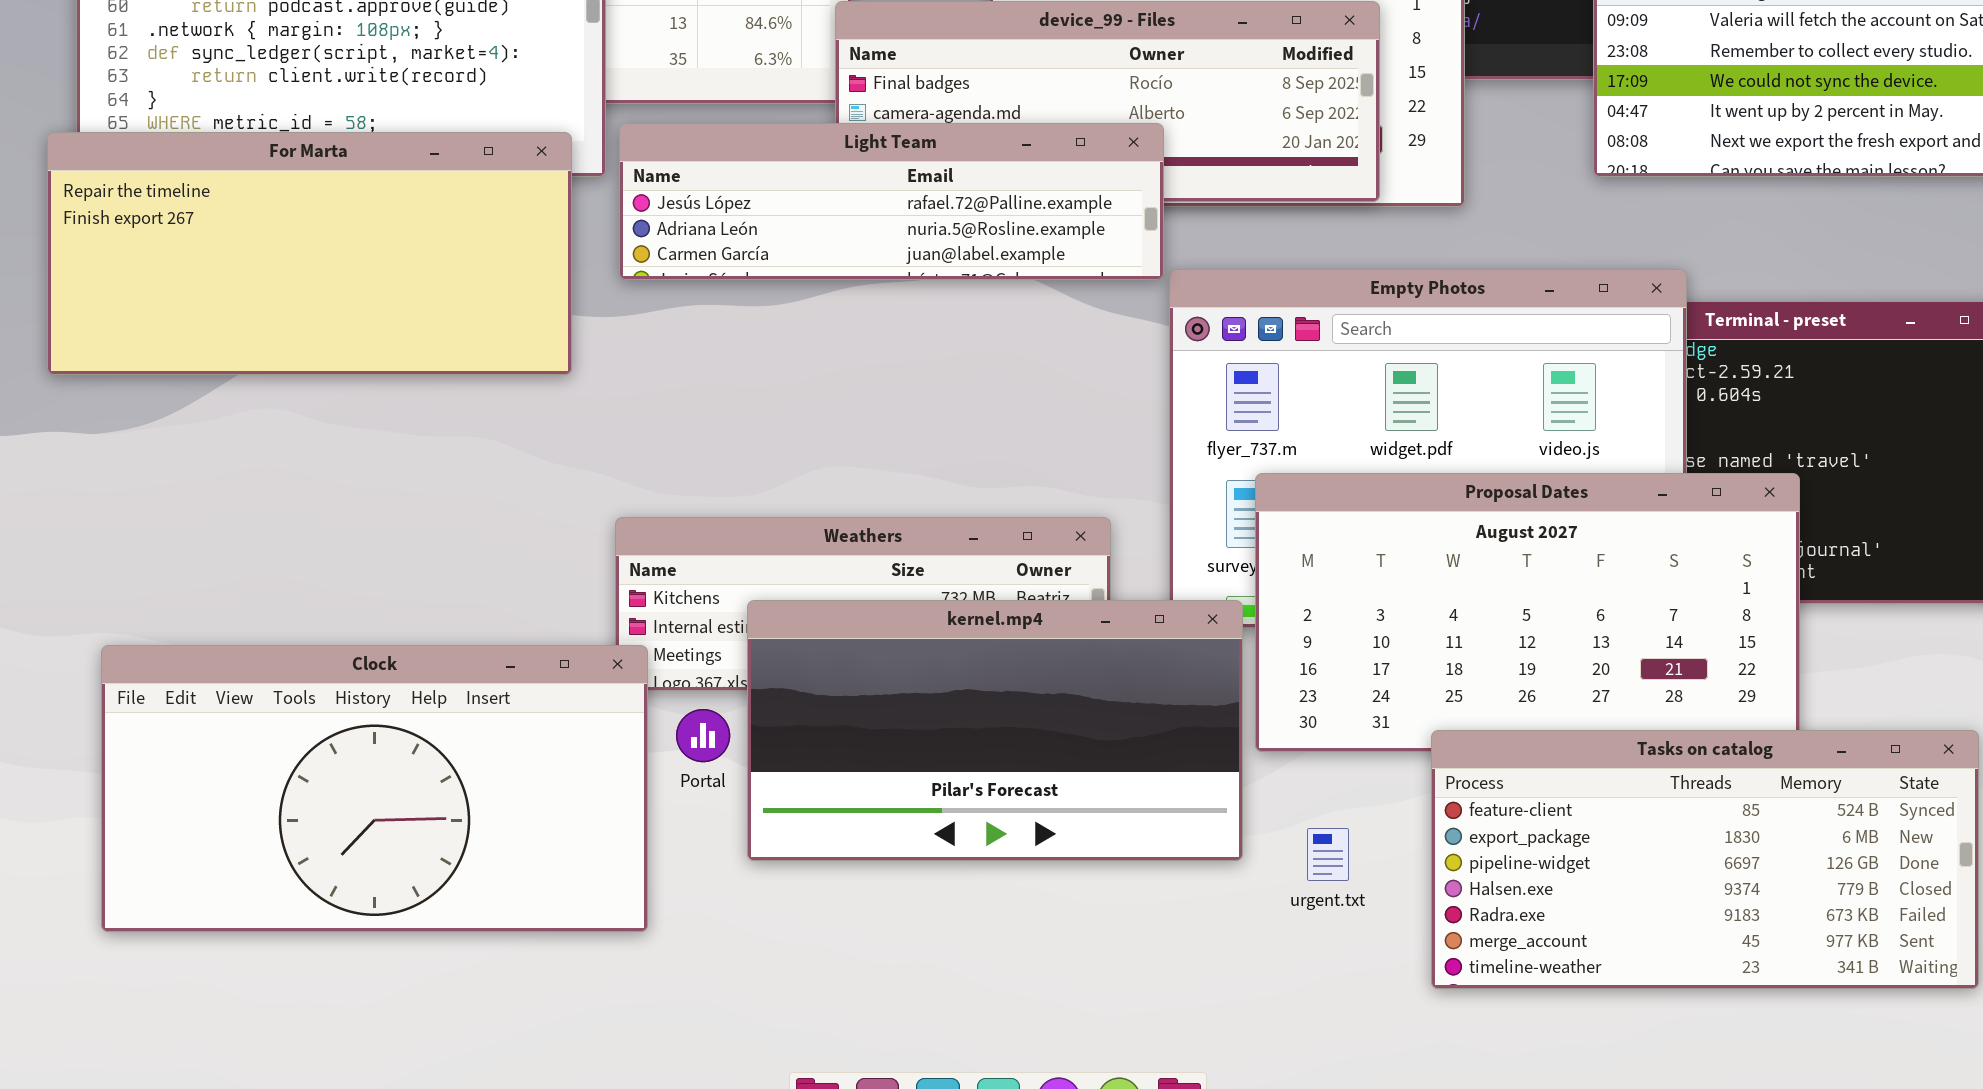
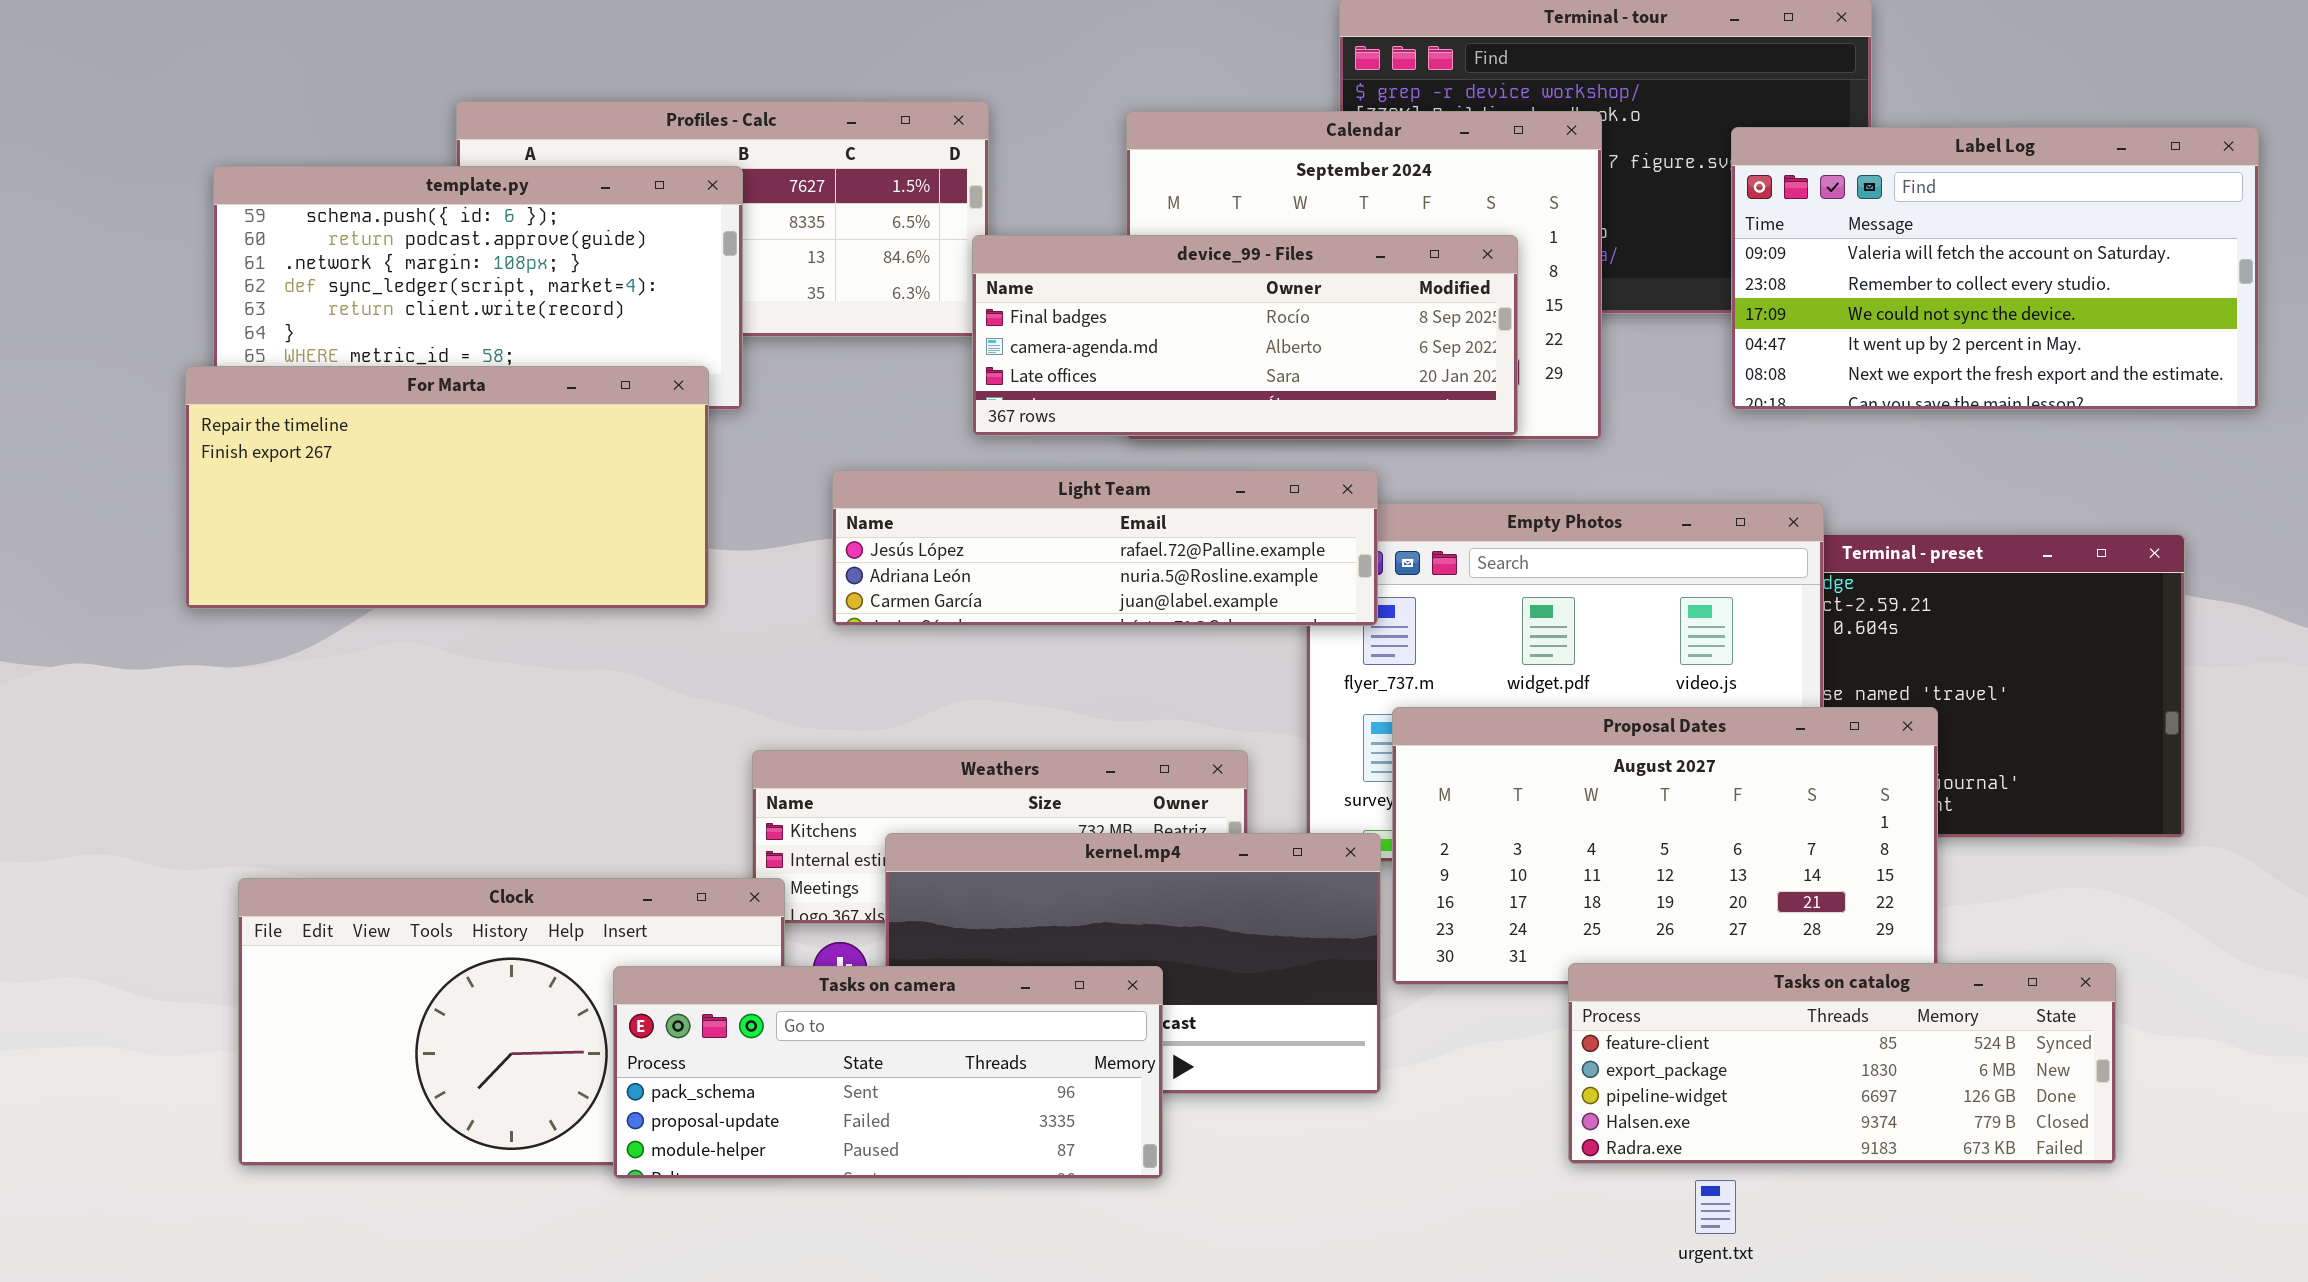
Light Team: [619,123,1164,280] -> [832,470,1378,626], moved
Tasks on catalog: [1431,730,1979,989] -> [1568,963,2116,1164], resized
Tasks on camera: none -> [613,966,1163,1179], opened
urgent.txt: [1307,828,1349,881] -> [1695,1180,1736,1234], moved

